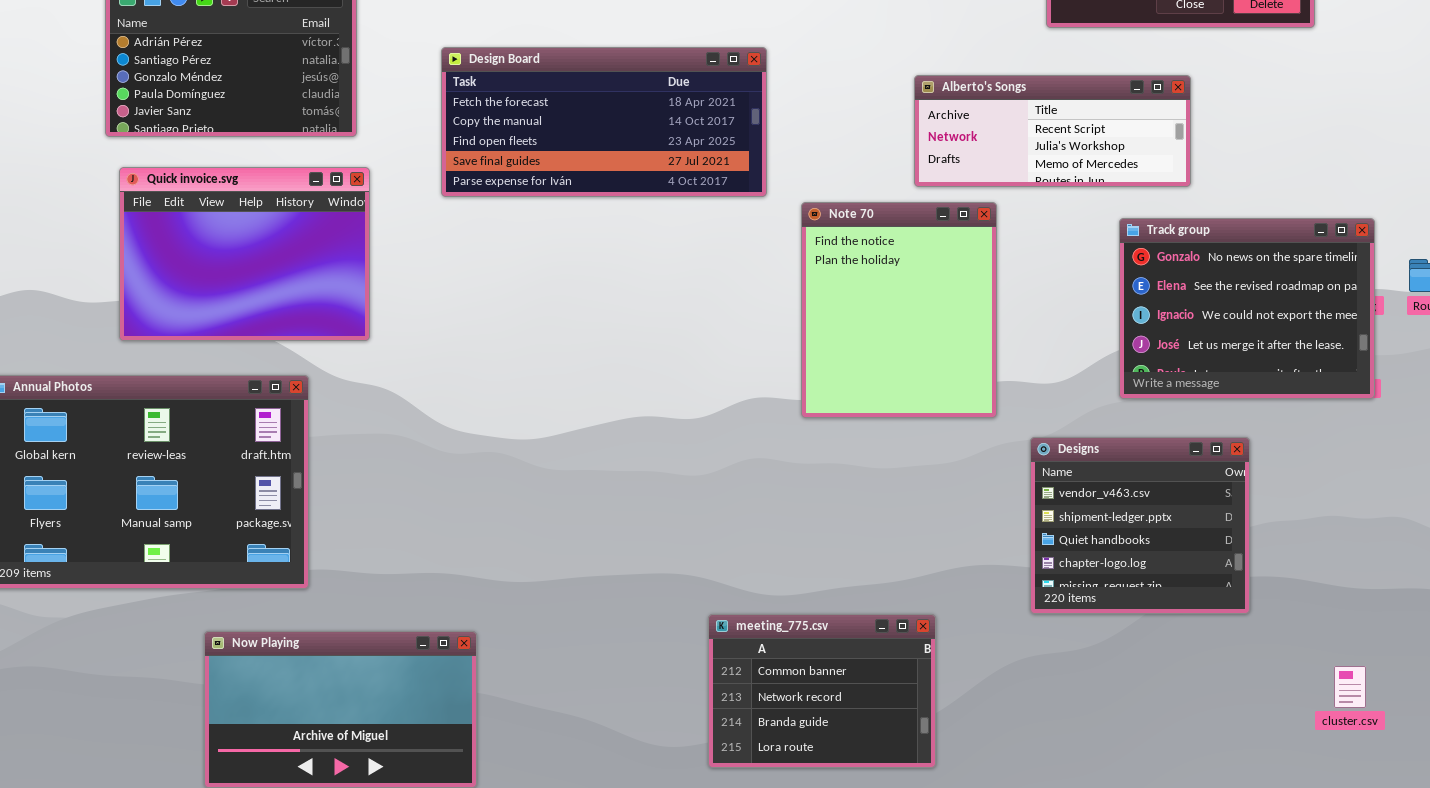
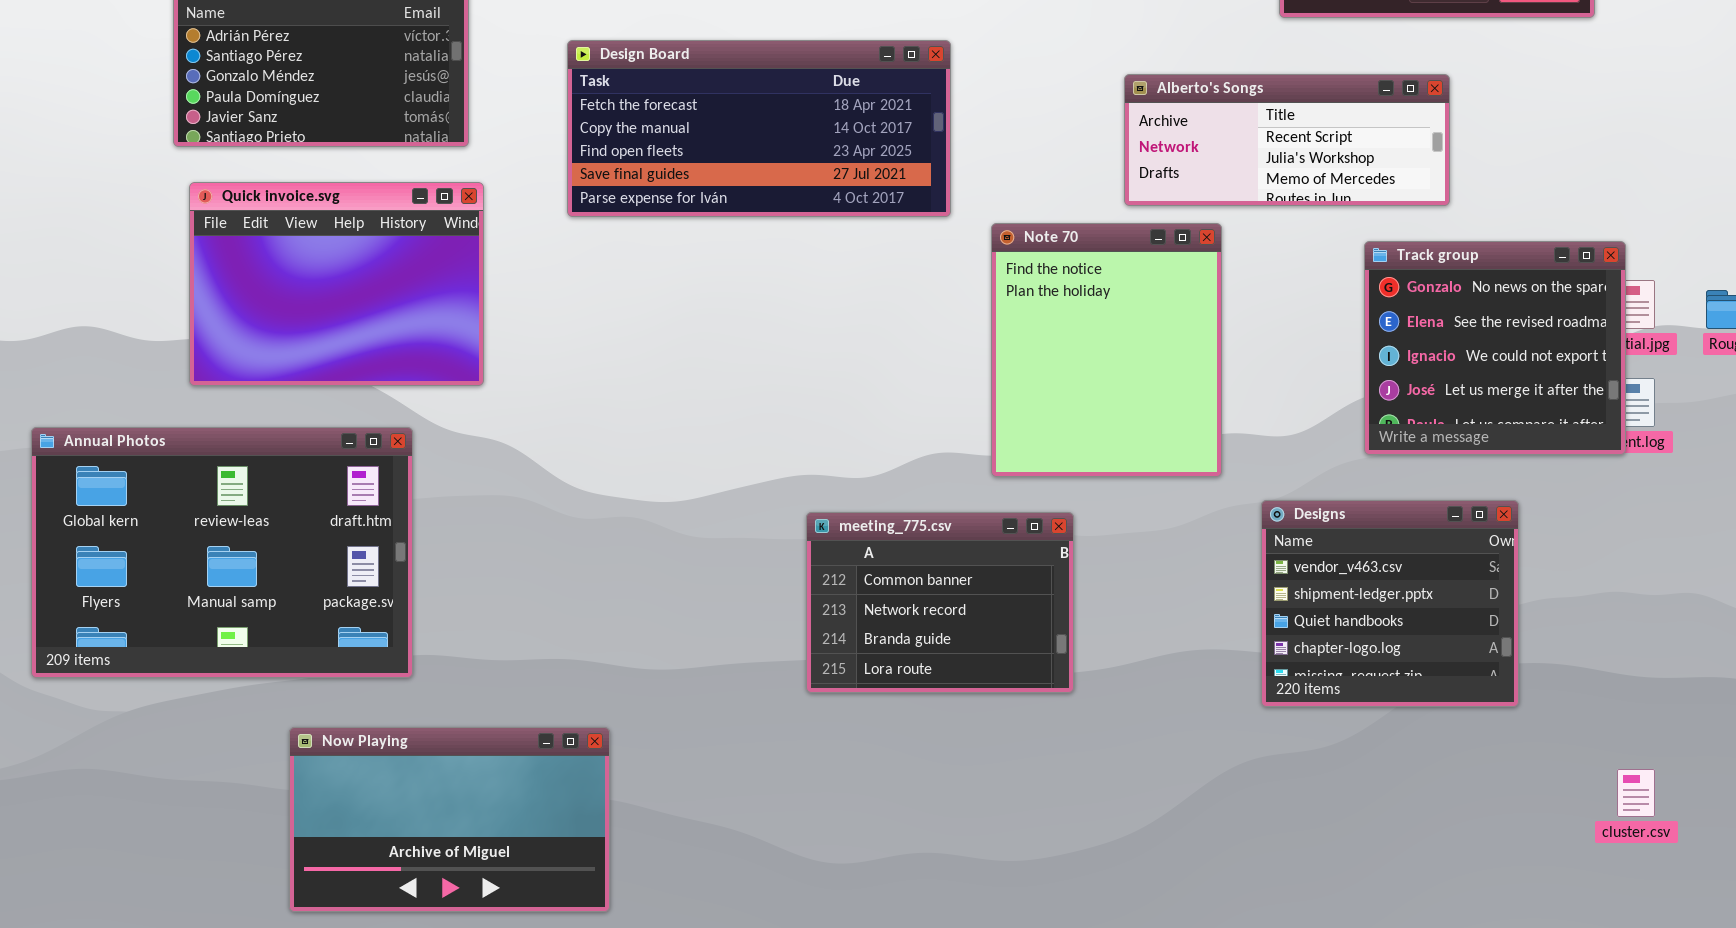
Track group: [1119,218,1375,399] -> [1364,241,1626,455], resized
meeting_775.csv: [708,614,936,768] -> [806,512,1074,693], moved

